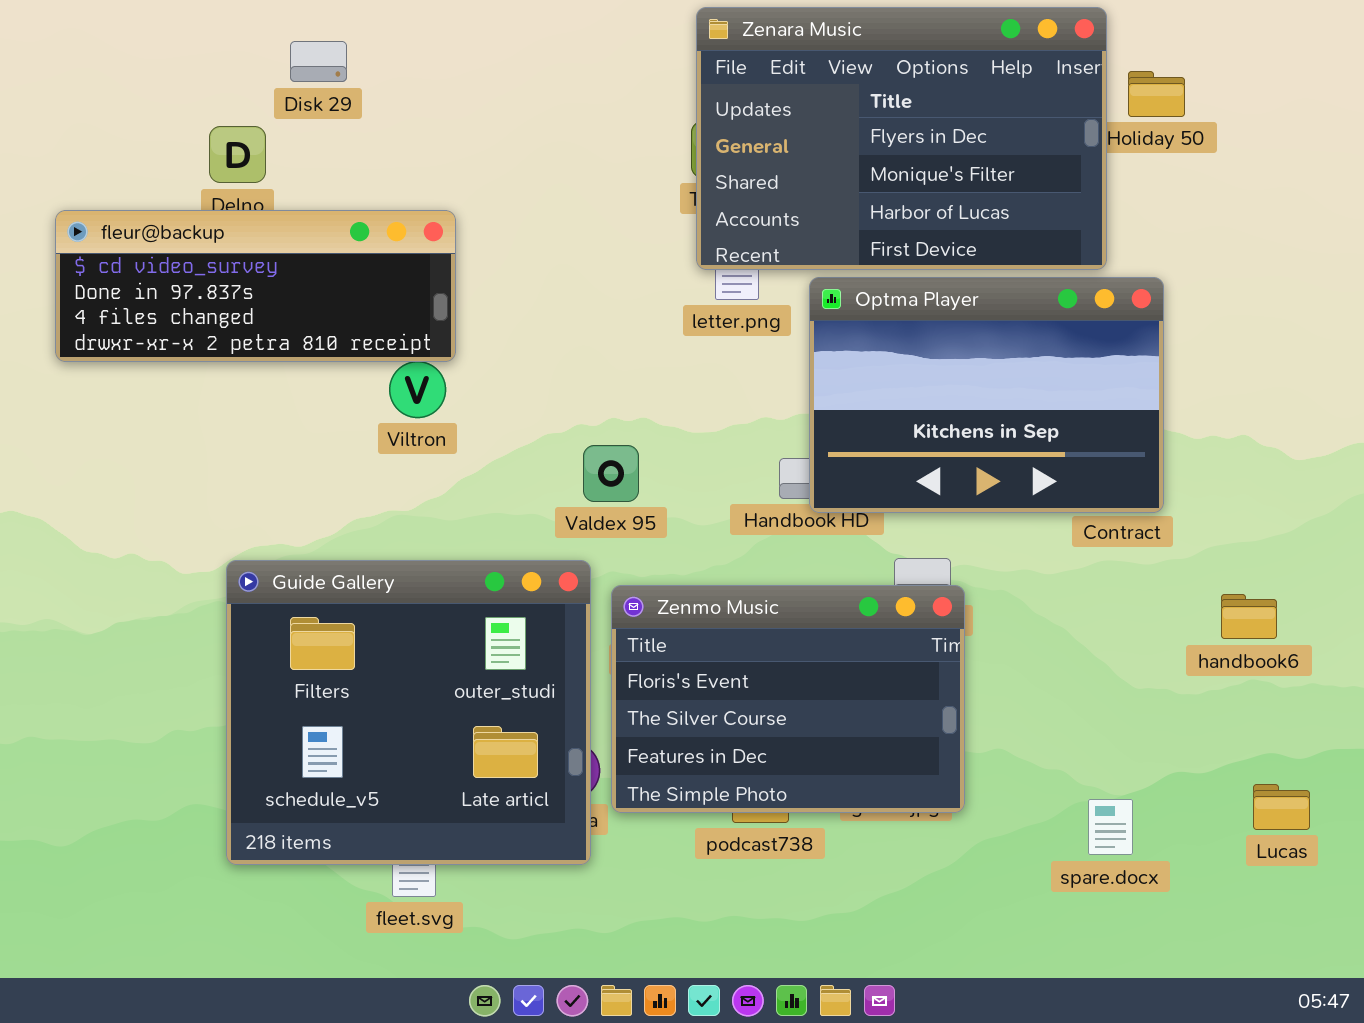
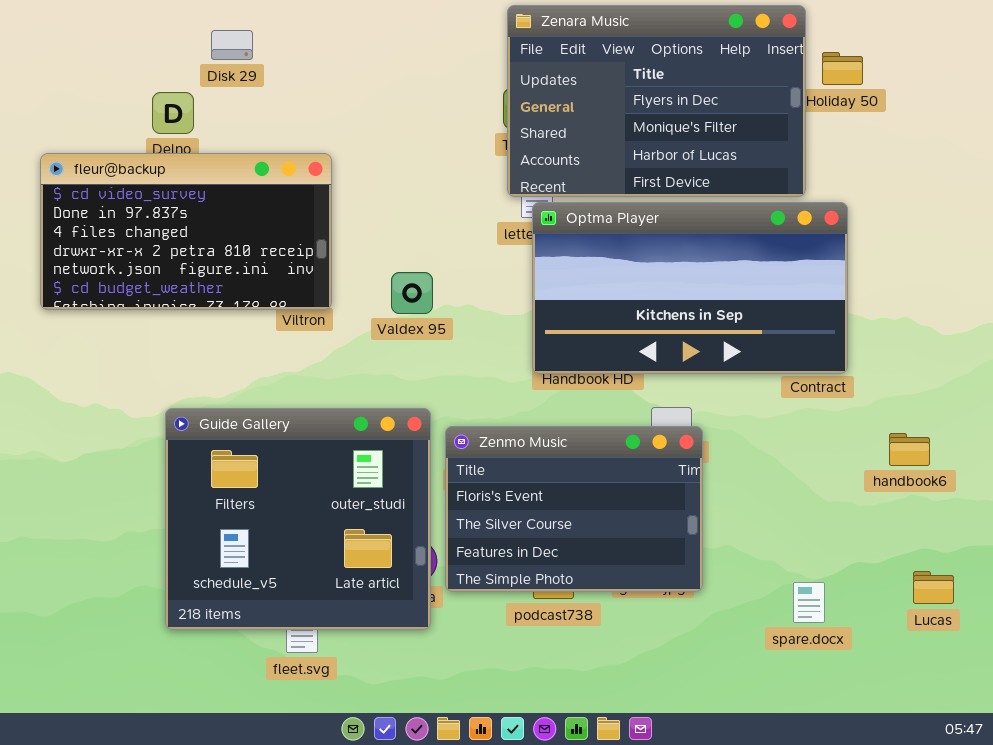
fleur@backup: [55,210,456,362] -> [40,153,332,310], resized
Optma Player: [809,277,1164,513] -> [532,202,848,374], resized
Valdex 95: [583,445,639,502] -> [391,272,433,314], moved

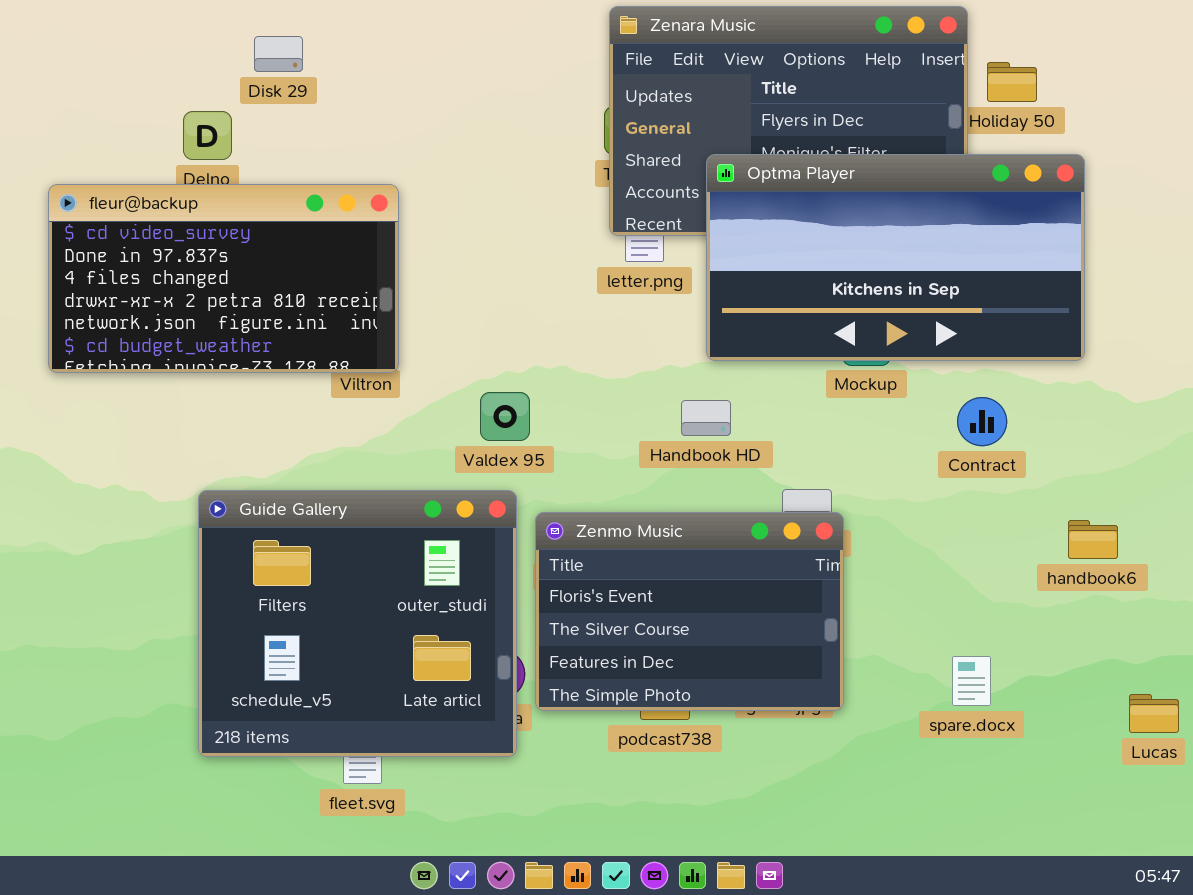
Optma Player: [532,202,848,374] -> [706,154,1085,361], moved
Valdex 95: [391,272,433,314] -> [480,392,530,441], moved
Lucas: [913,571,954,604] -> [1129,694,1179,733], moved
spare.docx: [793,582,825,623] -> [952,656,991,706], moved

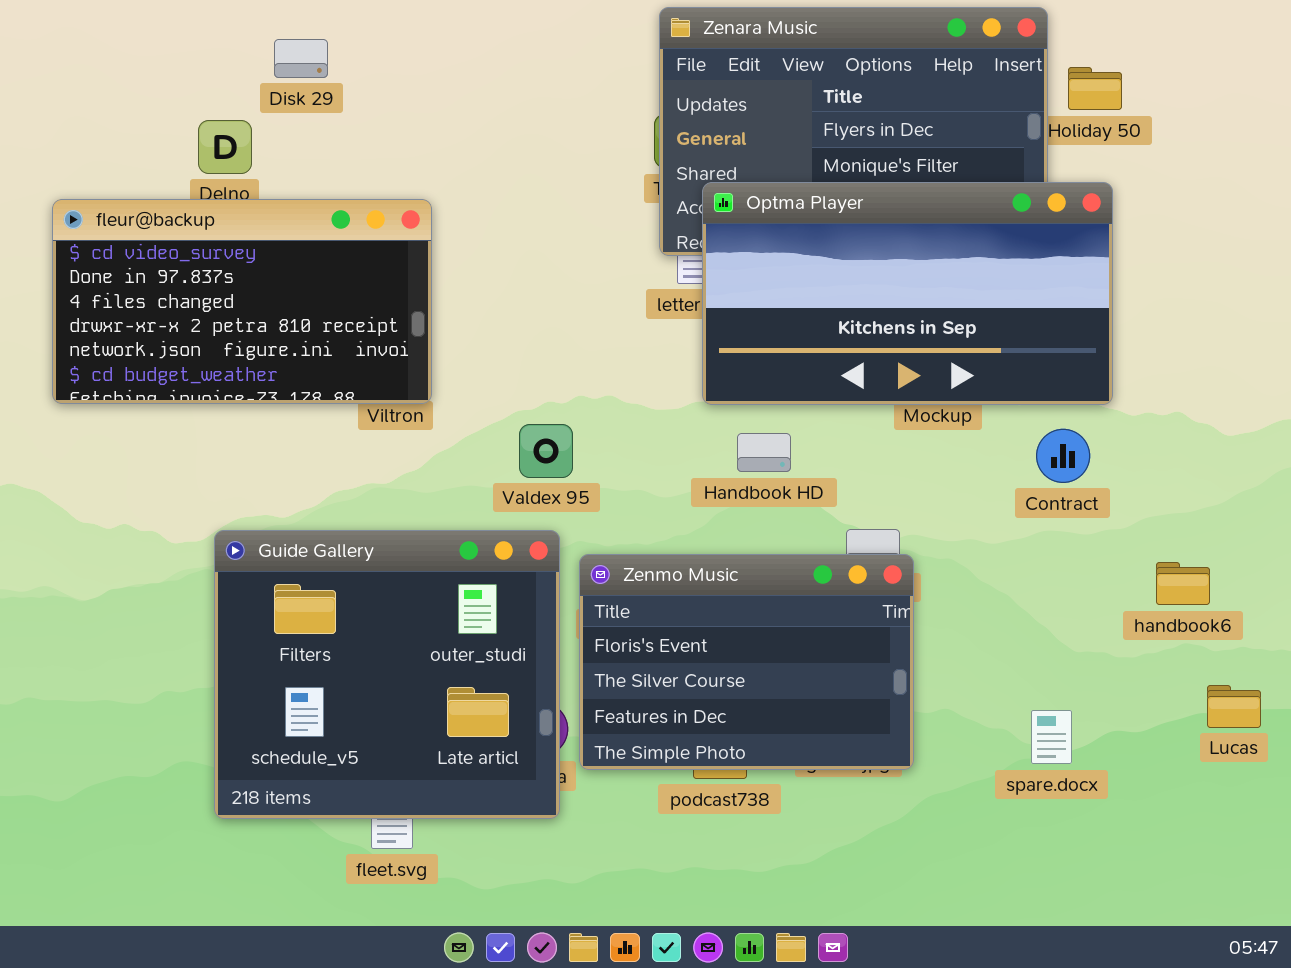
Optma Player: [706,154,1085,361] -> [702,182,1113,405], moved
Lucas: [1129,694,1179,733] -> [1207,685,1261,728], moved

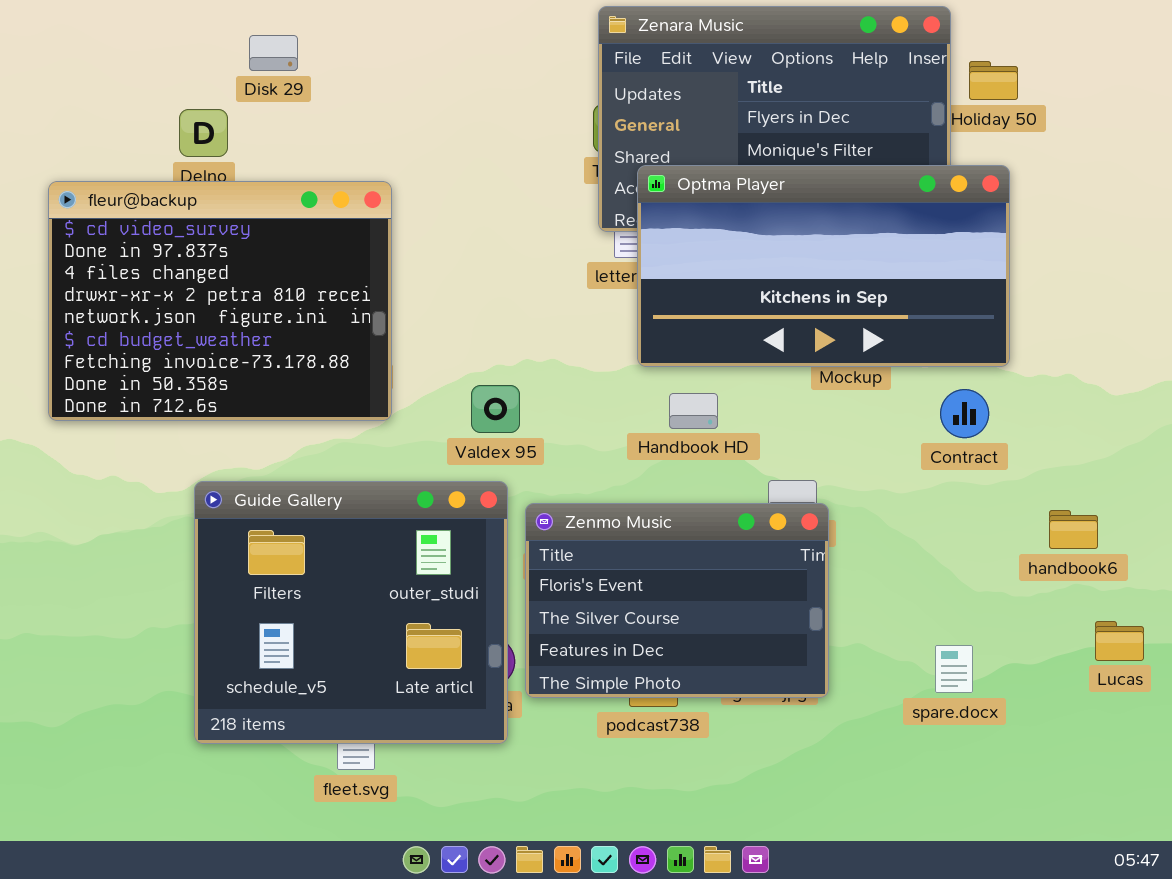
fleur@backup: [52,199,432,404] -> [48,181,392,421], resized

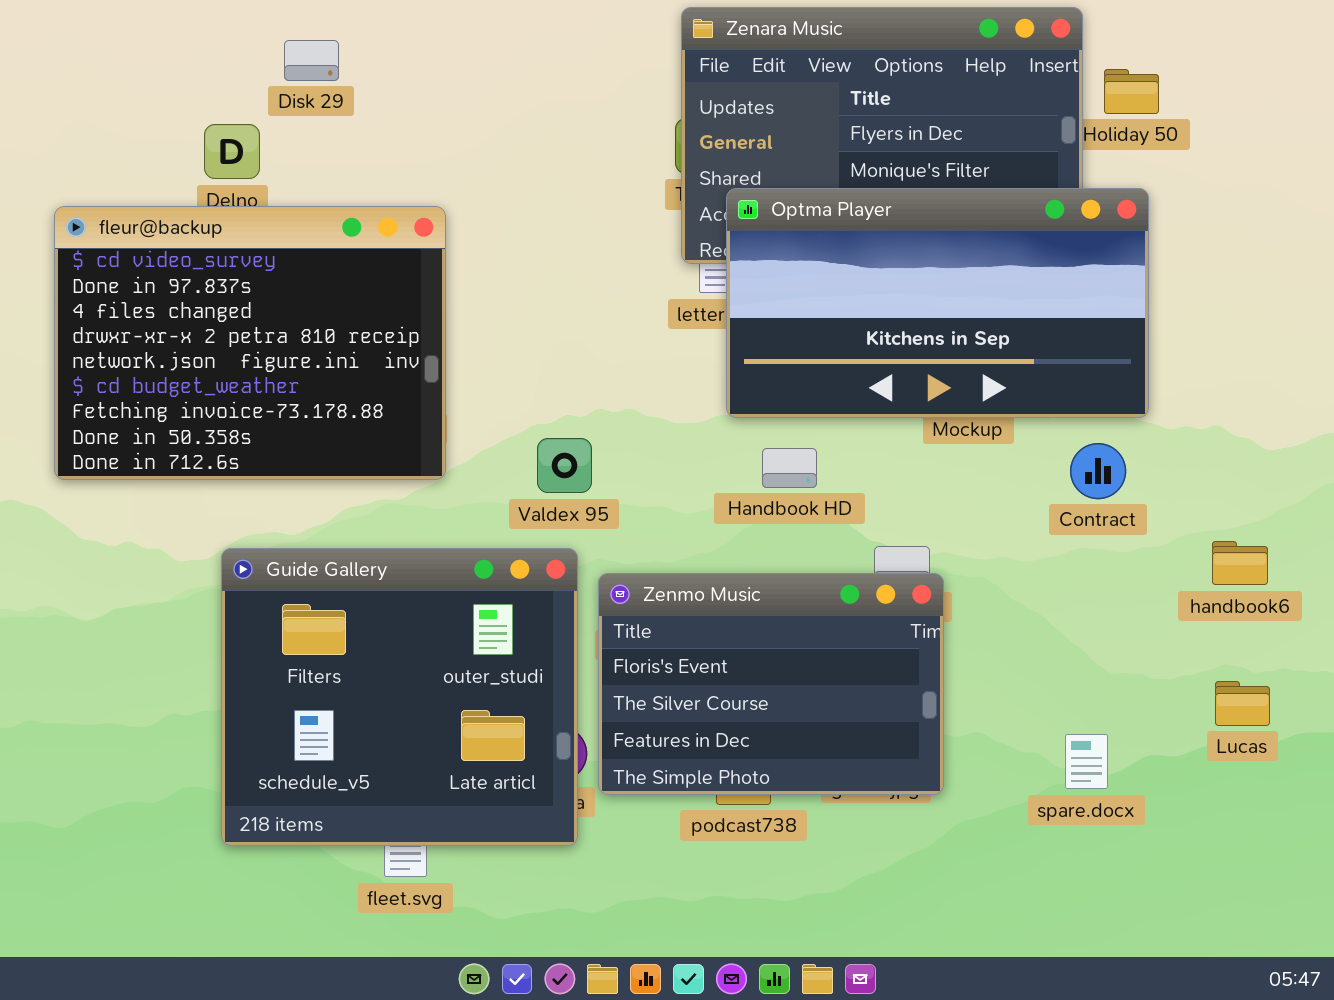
handbook6: [1049,510,1098,549] -> [1212,541,1268,585], moved
Lucas: [1095,621,1144,661] -> [1215,681,1270,726], moved

